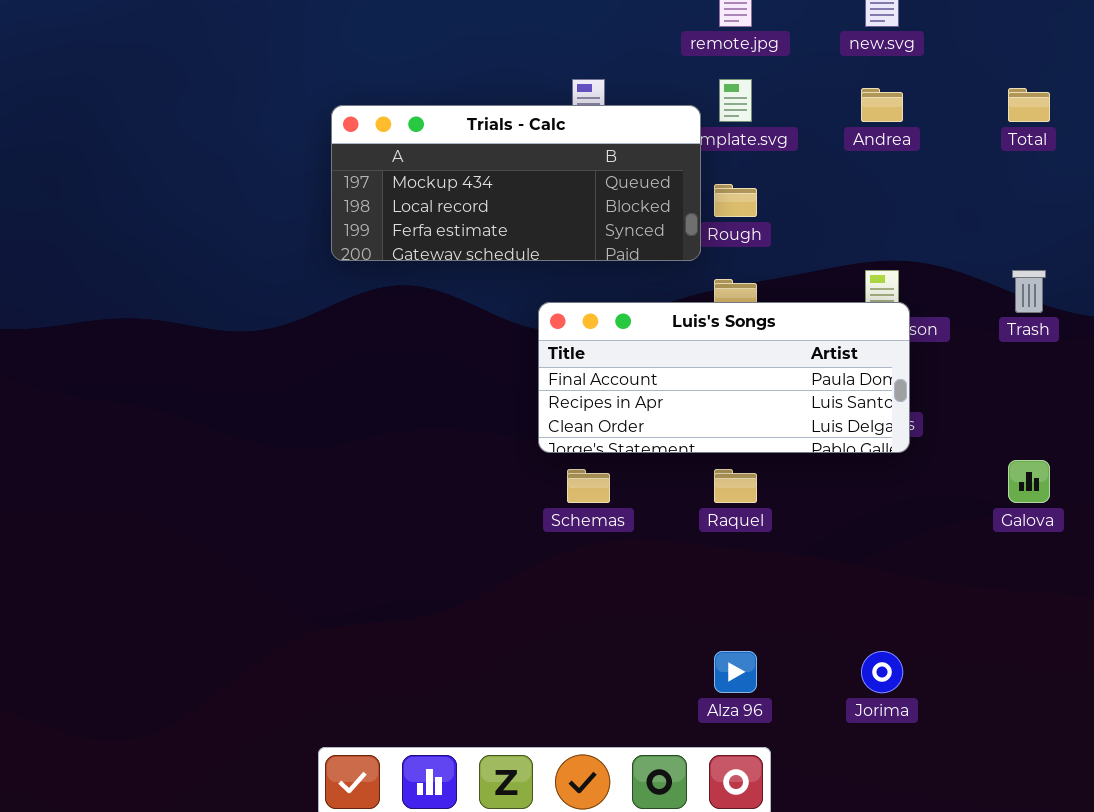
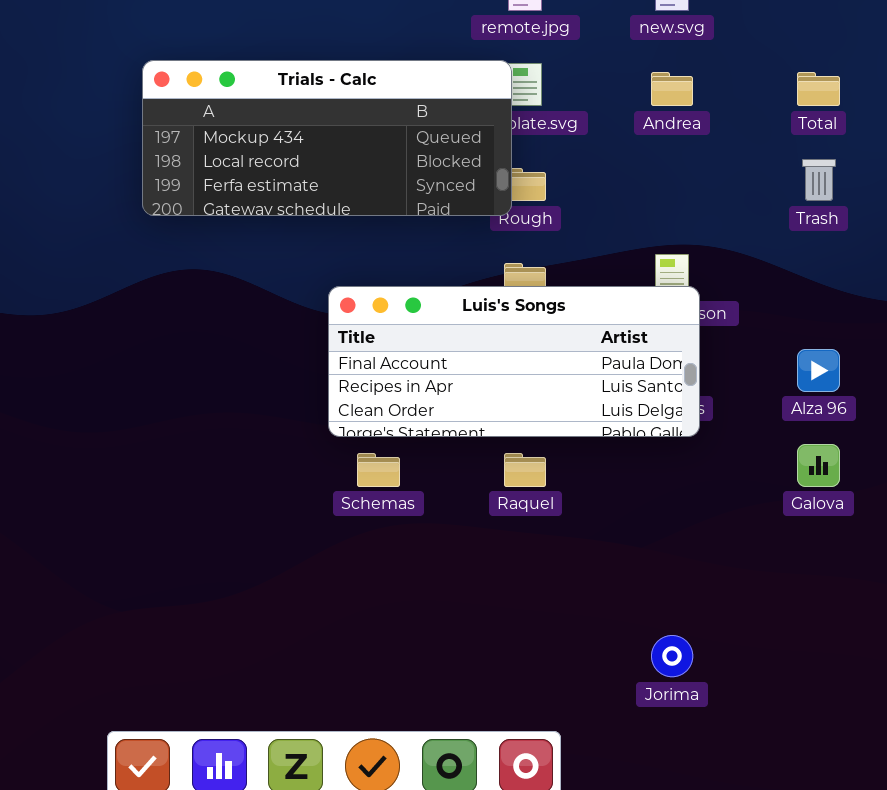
Trials - Calc: [331,105,701,261] -> [142,60,512,216], moved
Trash: [1012,270,1046,313] -> [802,159,836,201], moved
Alza 96: [714,651,757,693] -> [797,349,840,392], moved

